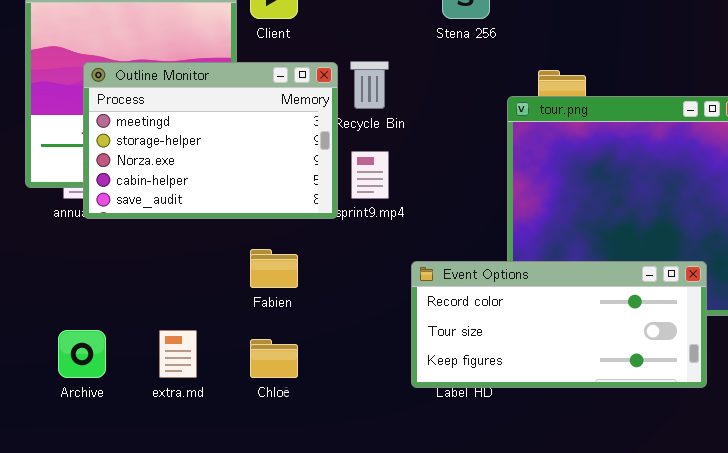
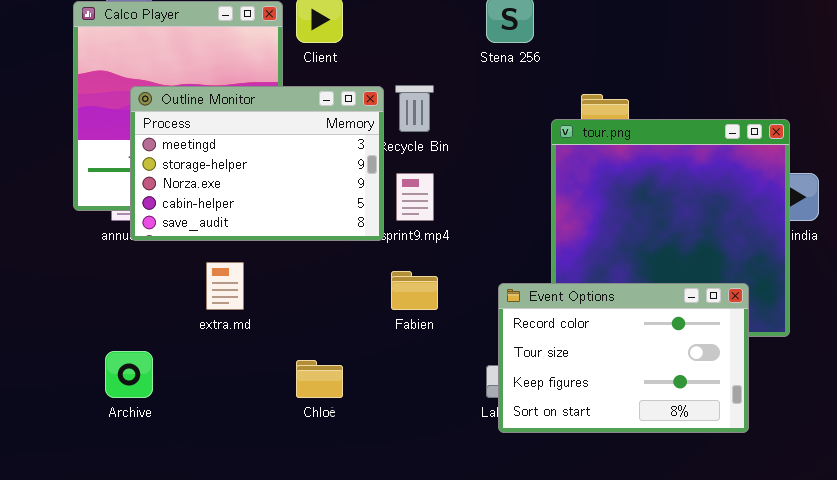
Fabien: [250,249,298,288] -> [391,271,438,310], moved
Event Options: [411,261,707,388] -> [498,283,749,433], resized
extra.md: [159,330,197,378] -> [206,262,244,310], moved

